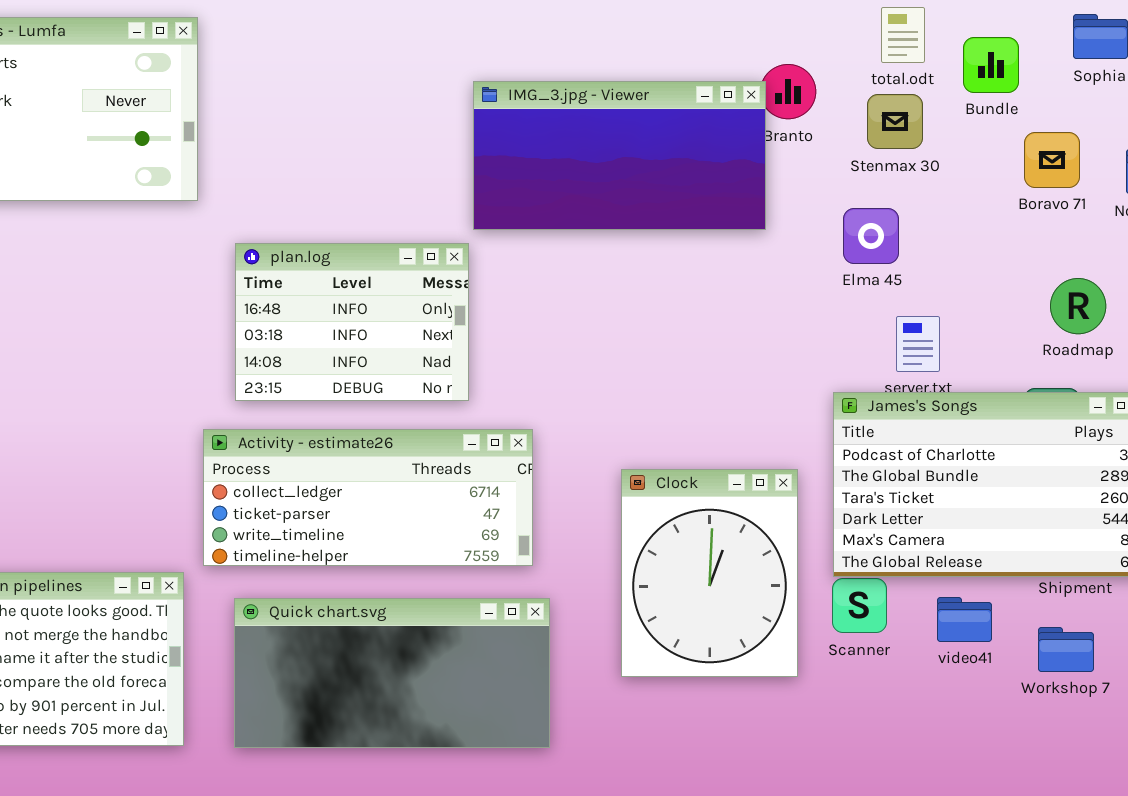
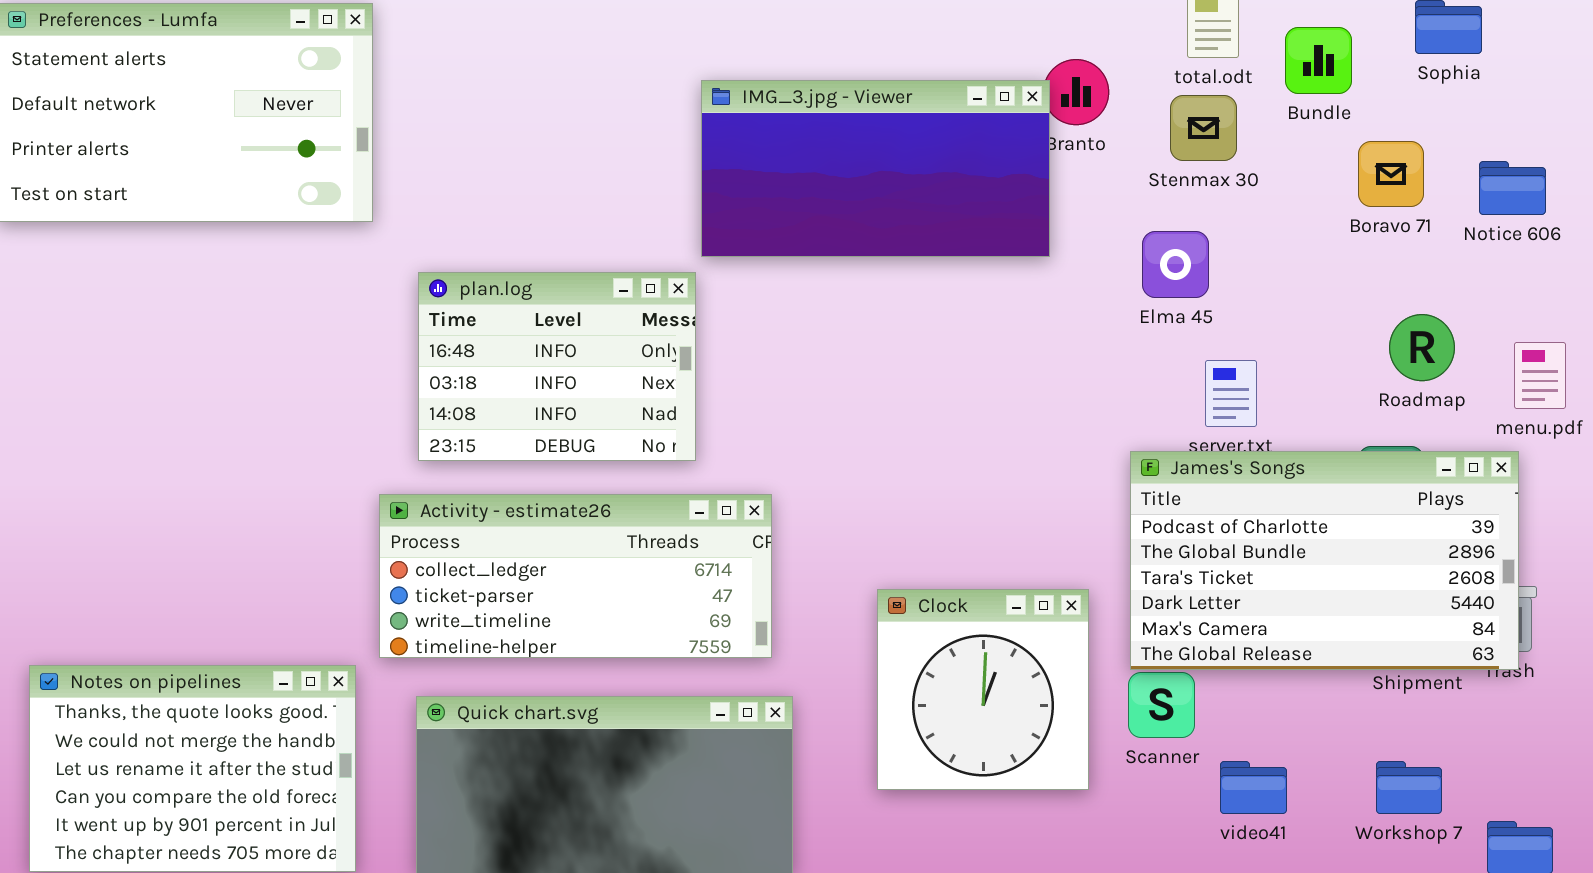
Clock: [621,469,798,677] -> [877,589,1089,790], resized
video41: [937,597,992,642] -> [1220,761,1287,814], moved
Workshop 7: [1038,627,1094,672] -> [1376,761,1442,814], moved

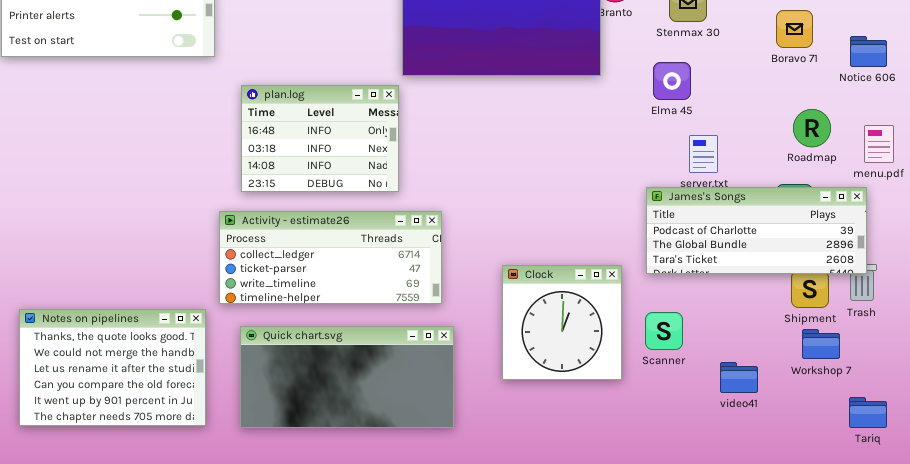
Notice 606: [1479,161,1546,215] -> [850,36,887,67], moved
James's Songs: [1130,451,1519,670] -> [646,187,867,274], resized
video41: [1220,761,1287,814] -> [720,362,758,393], moved
Workshop 7: [1376,761,1442,814] -> [802,329,840,359], moved

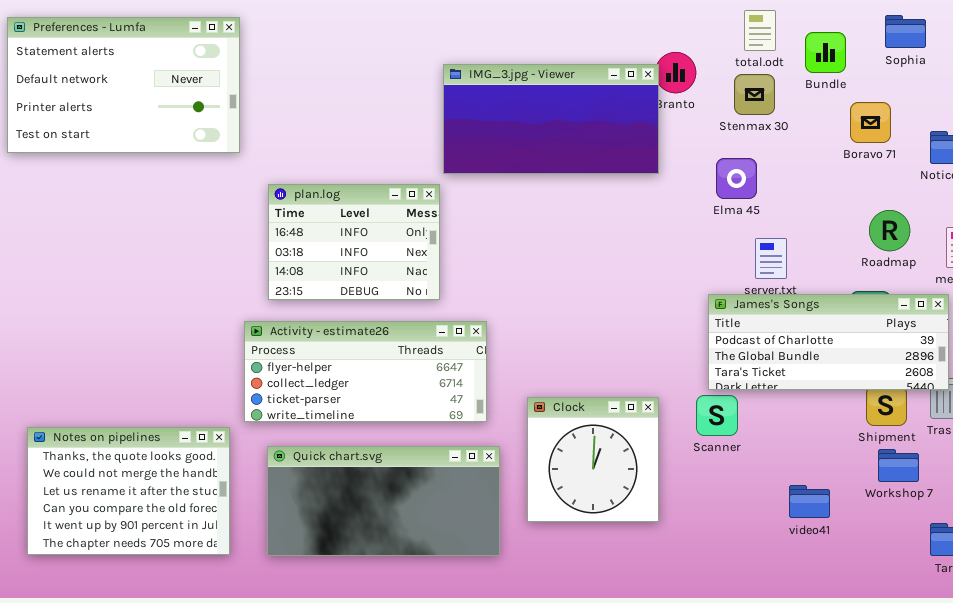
Activity - estimate26: [219,211,442,304] -> [244,321,487,422], scrolled up 1 row
Clock: [502,265,622,380] -> [527,397,659,522], moved
Scanner: [645,312,683,350] -> [696,395,738,436], moved

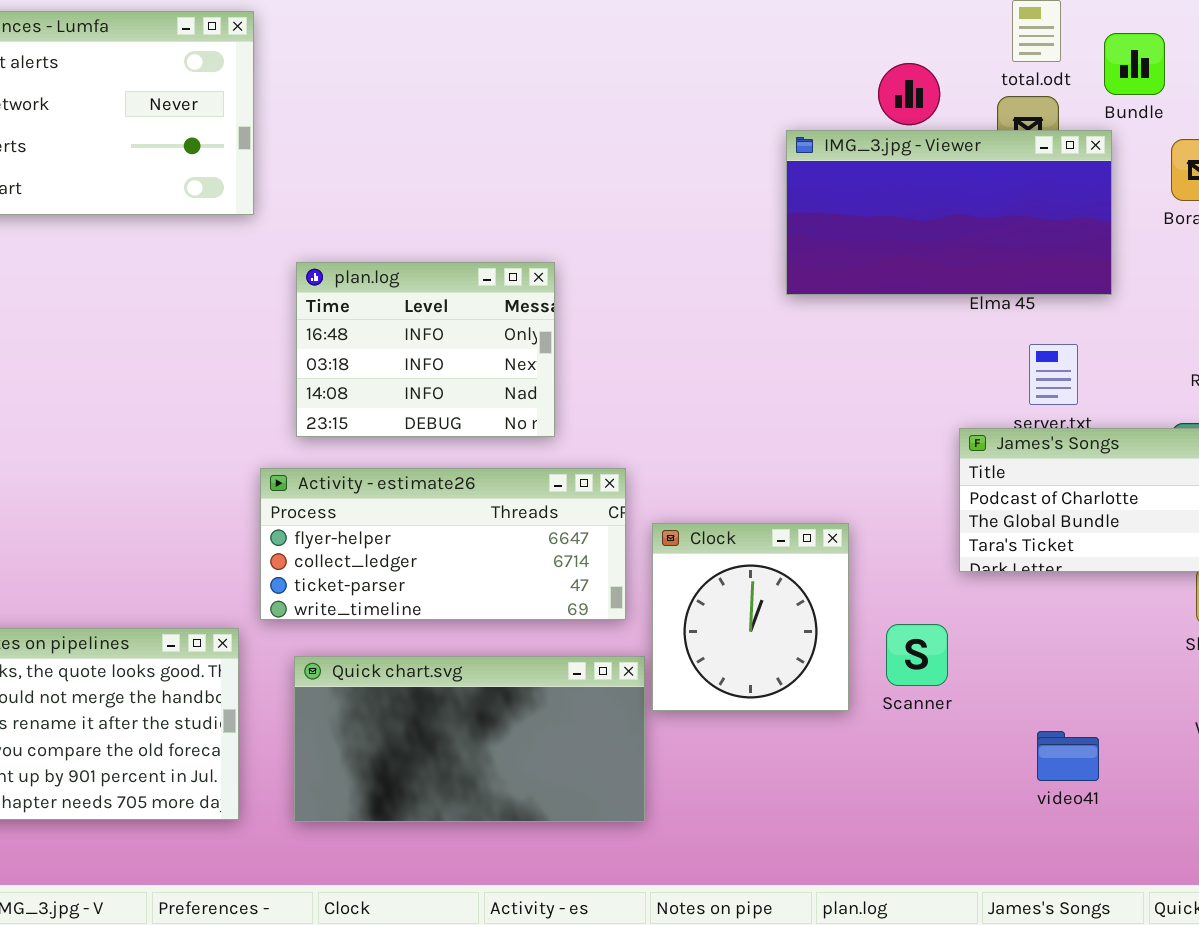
IMG_3.jpg - Viewer: [443,64,659,174] -> [786,130,1112,295], moved
Scanner: [696,395,738,436] -> [886,624,948,686], moved
Clock: [527,397,659,522] -> [652,523,849,711], moved
video41: [789,485,830,518] -> [1037,731,1099,781], moved

